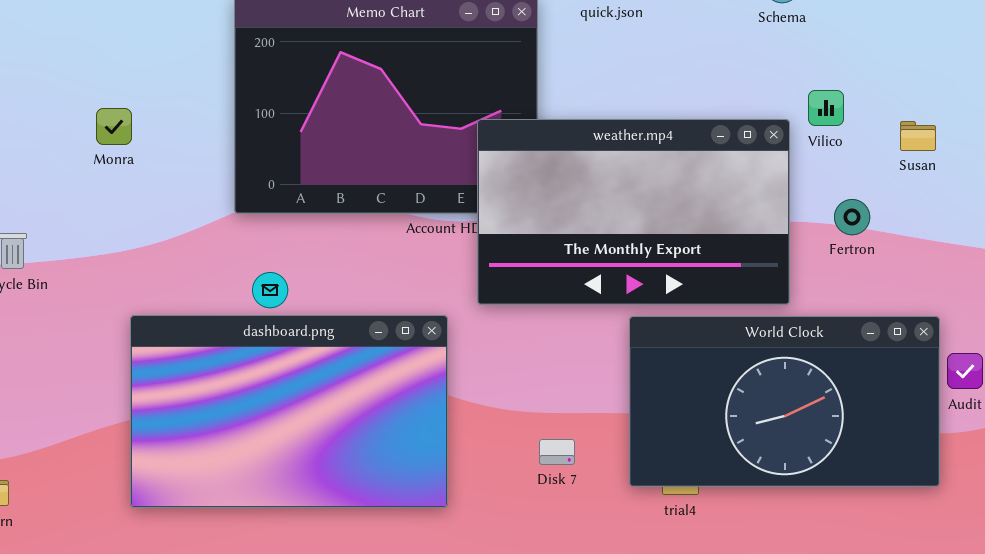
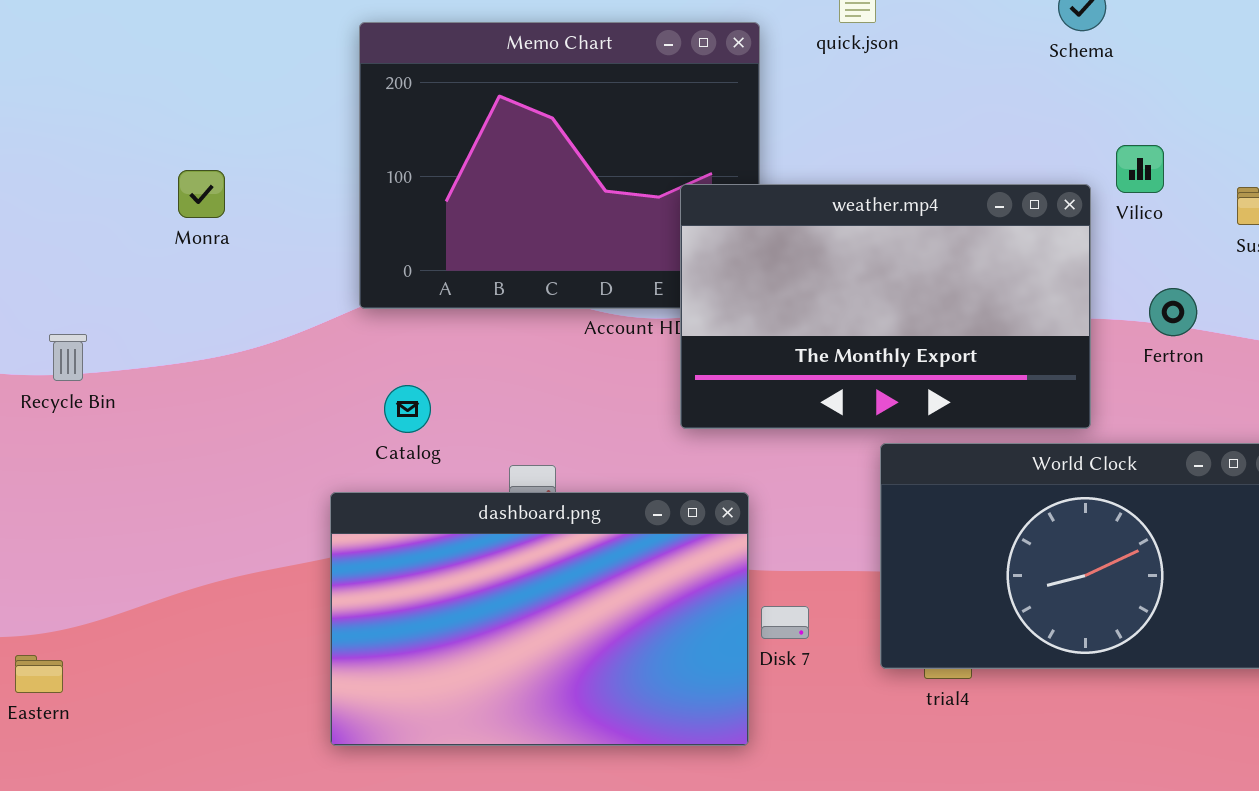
dashboard.png: [130,315,448,508] -> [330,492,749,746], moved

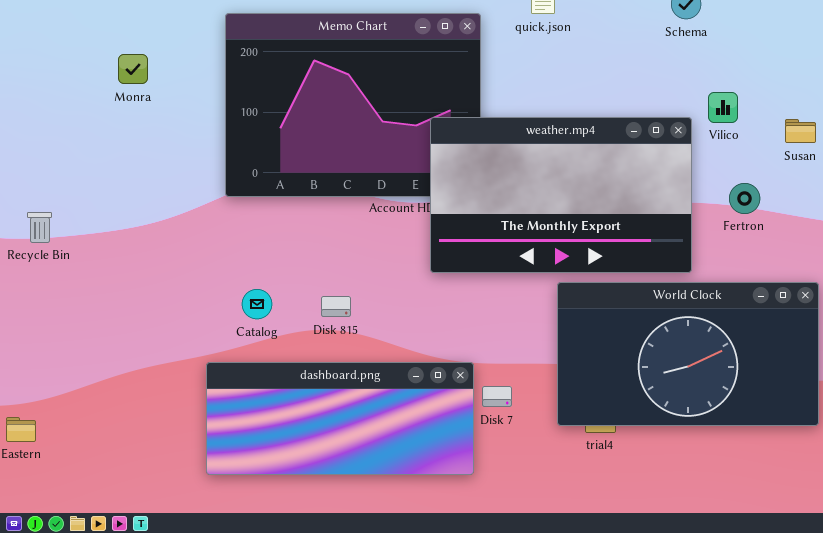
Monra: [178,170,225,218] -> [118,54,148,84], moved
Catalog: [384,385,431,433] -> [242,289,272,319], moved
dashboard.png: [330,492,749,746] -> [206,362,474,475], resized

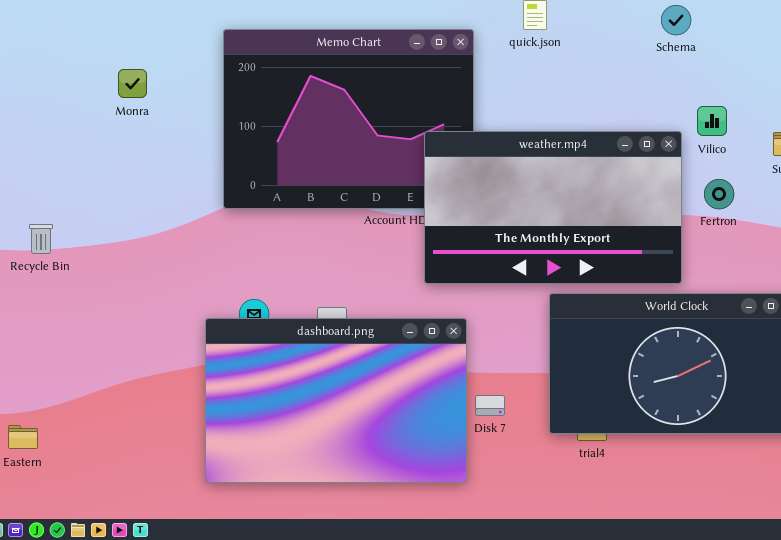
Fertron: [729,183,760,214] -> [704,179,734,209], moved
dashboard.png: [206,362,474,475] -> [205,318,467,483], resized

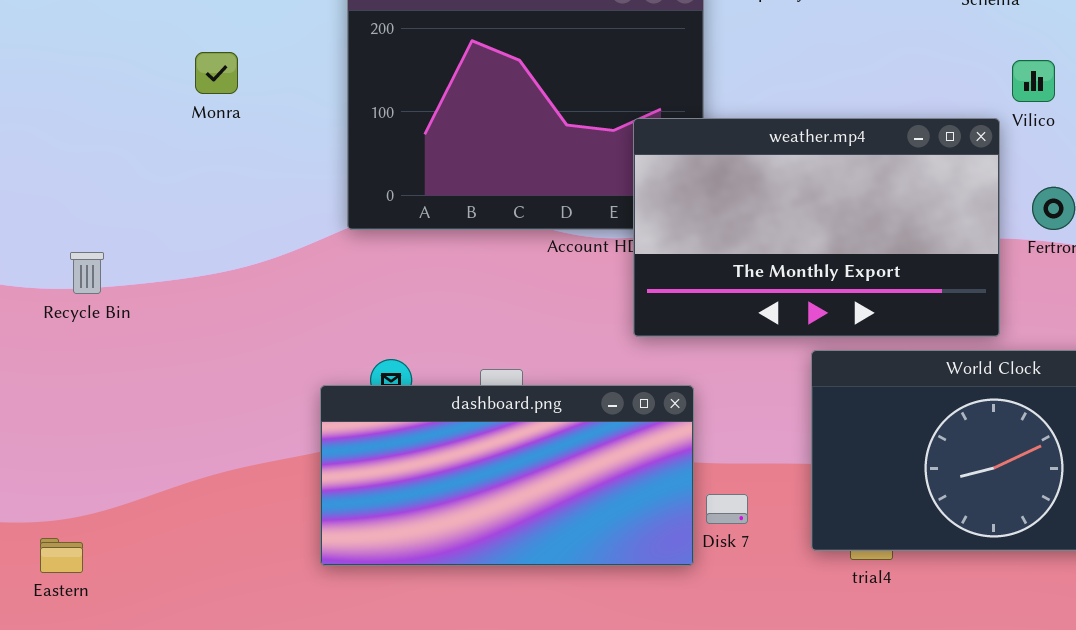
Monra: [118,69,147,98] -> [195,52,238,94], moved
Vilico: [697,106,727,136] -> [1012,60,1055,102], moved
dashboard.png: [205,318,467,483] -> [320,385,694,566], resized

